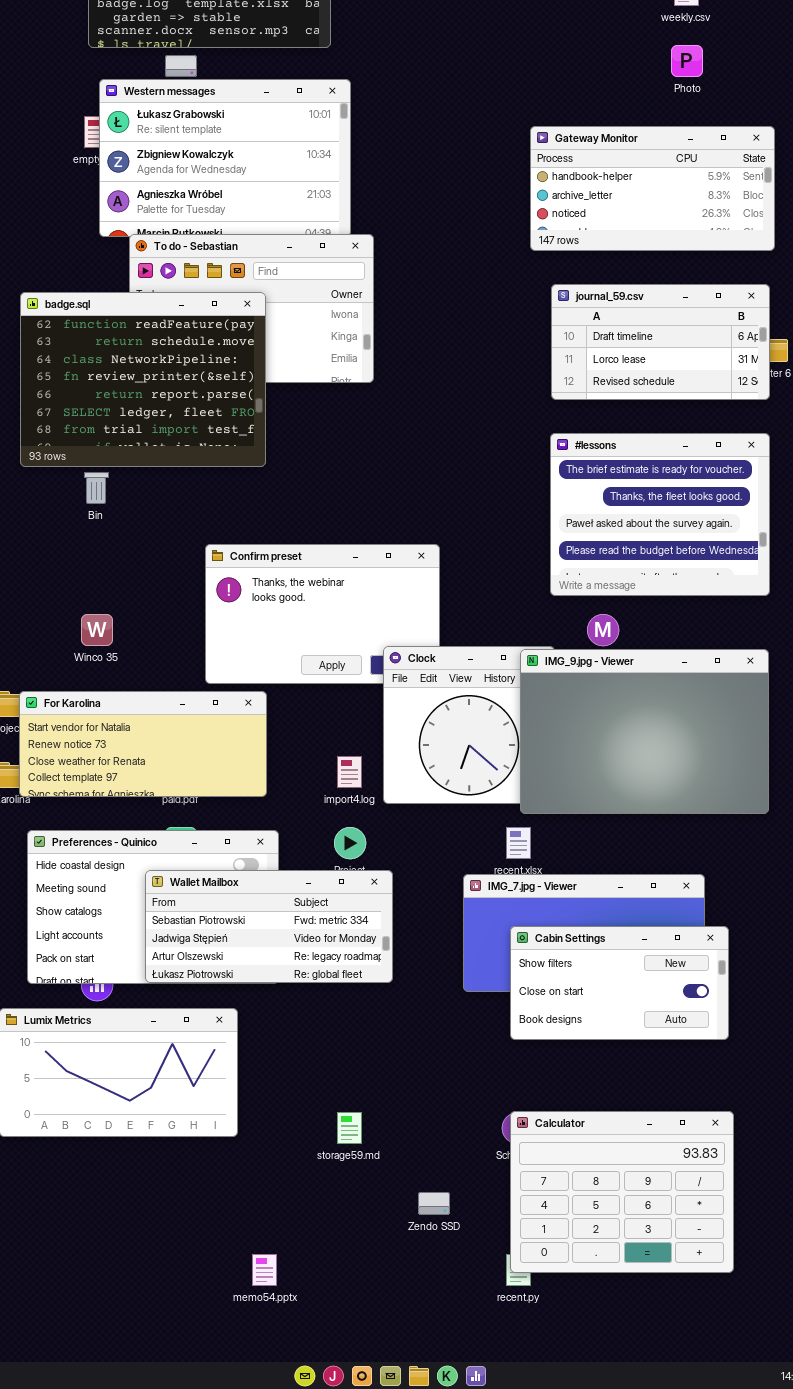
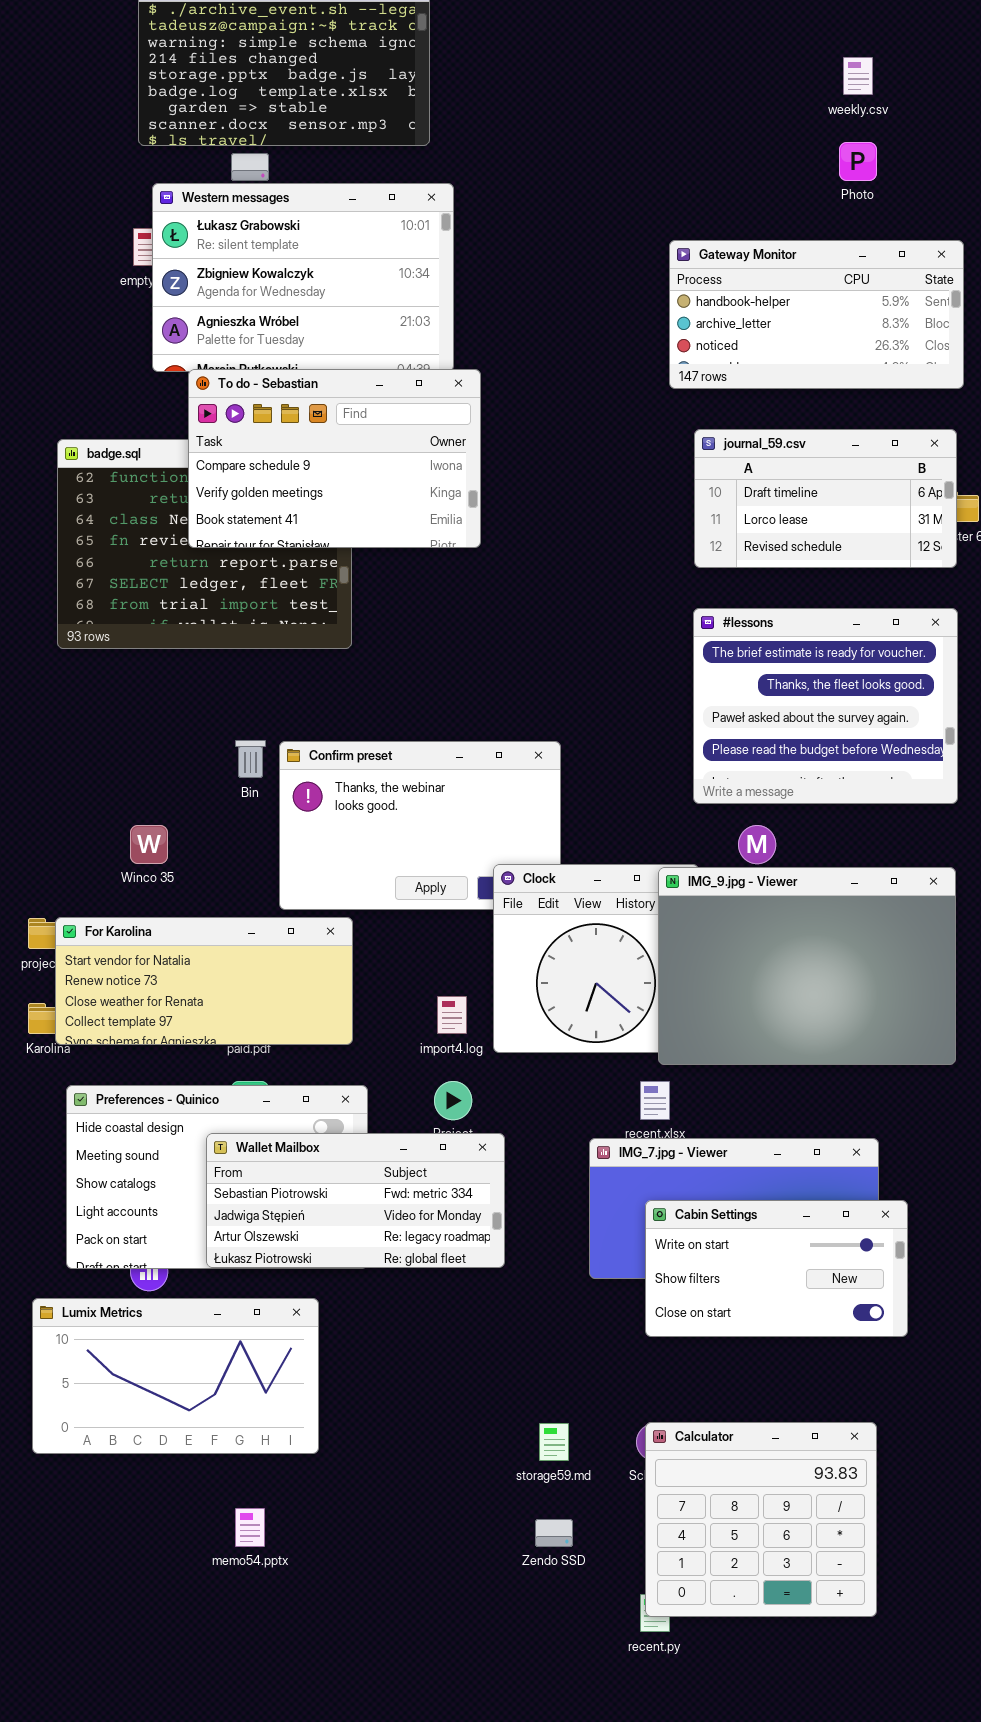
To do - Sebastian: [129,234,374,383] -> [188,369,481,548], raised
Bin: [84,472,109,504] -> [235,740,266,778], moved
Cabin Settings: [510,926,729,1040] -> [645,1200,908,1337], scrolled up 1 row
Calculator: [510,1111,734,1273] -> [645,1422,877,1617], resized
storage59.md: [337,1112,362,1144] -> [539,1423,569,1461], moved
memo54.pptx: [252,1254,277,1286] -> [235,1508,265,1547], moved

